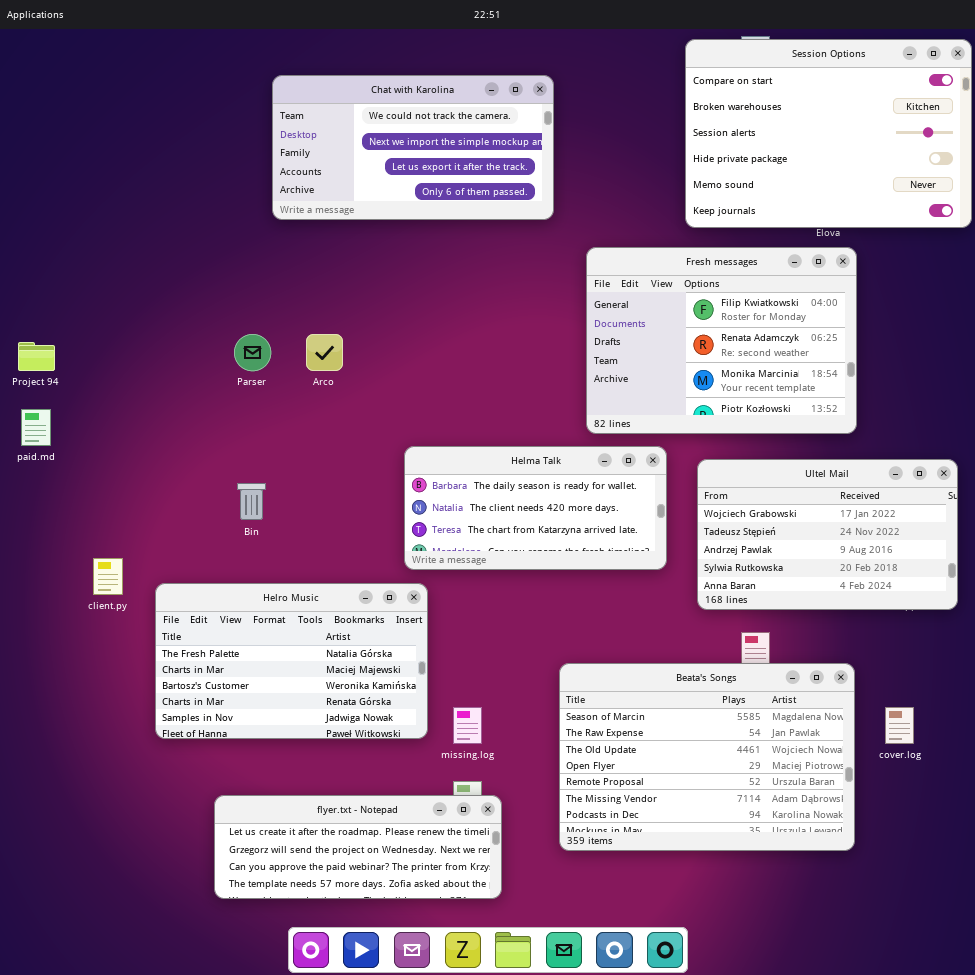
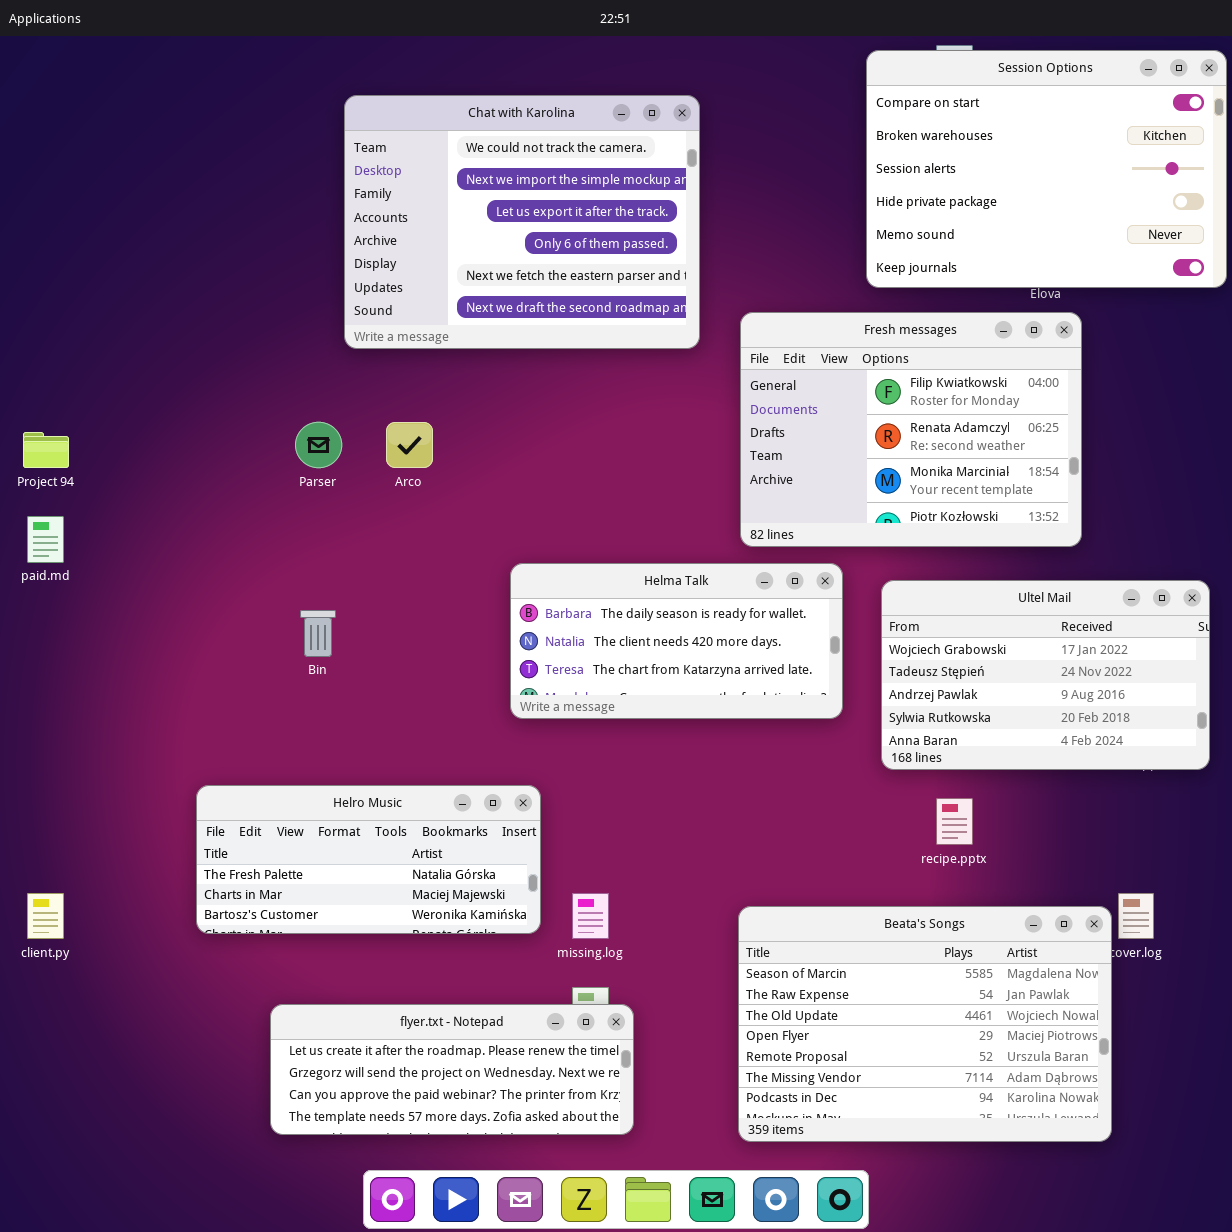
Chat with Karolina: [272,75,554,220] -> [344,95,700,349], resized
client.py: [93,558,123,595] -> [27,893,64,939], moved
Helro Music: [155,583,428,739] -> [196,785,541,934], resized
Beata's Songs: [559,663,855,851] -> [738,906,1112,1142], moved

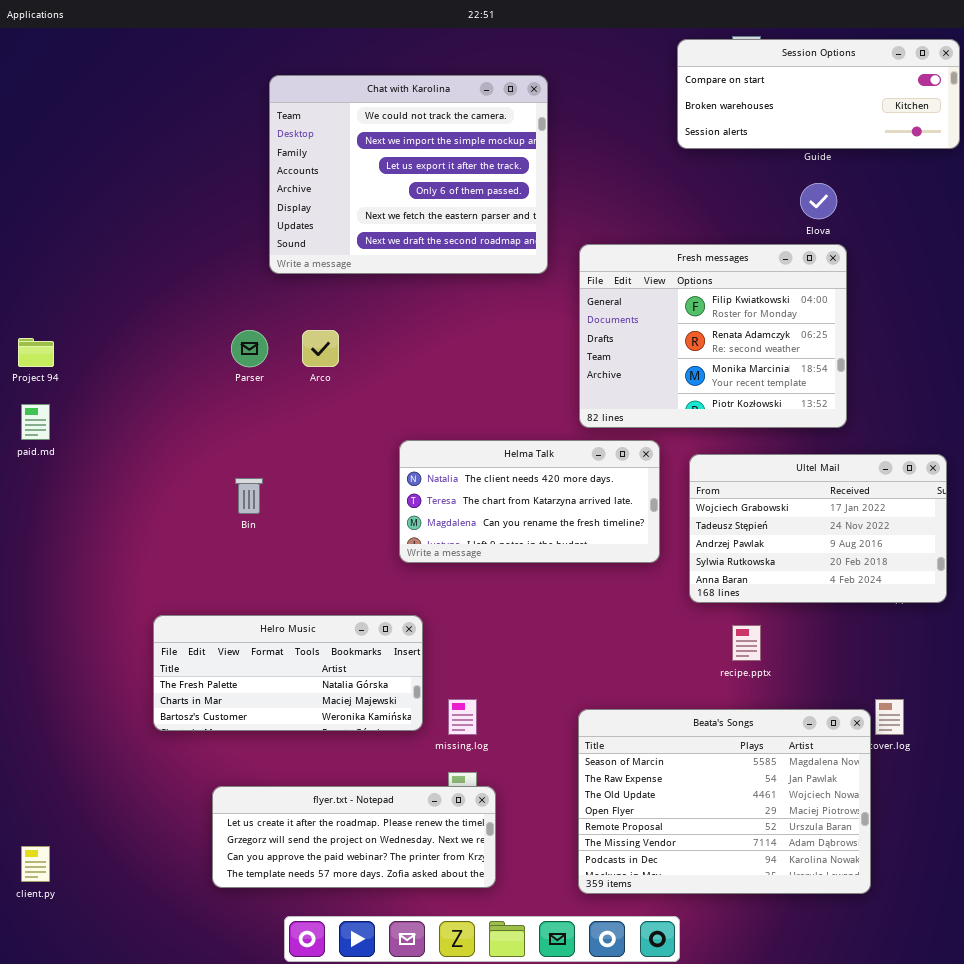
Session Options: [866,50,1227,288] -> [677,39,960,149], resized
Helma Talk: [510,563,843,719] -> [399,440,660,563], scrolled down 1 row
client.py: [27,893,64,939] -> [21,846,50,882], moved

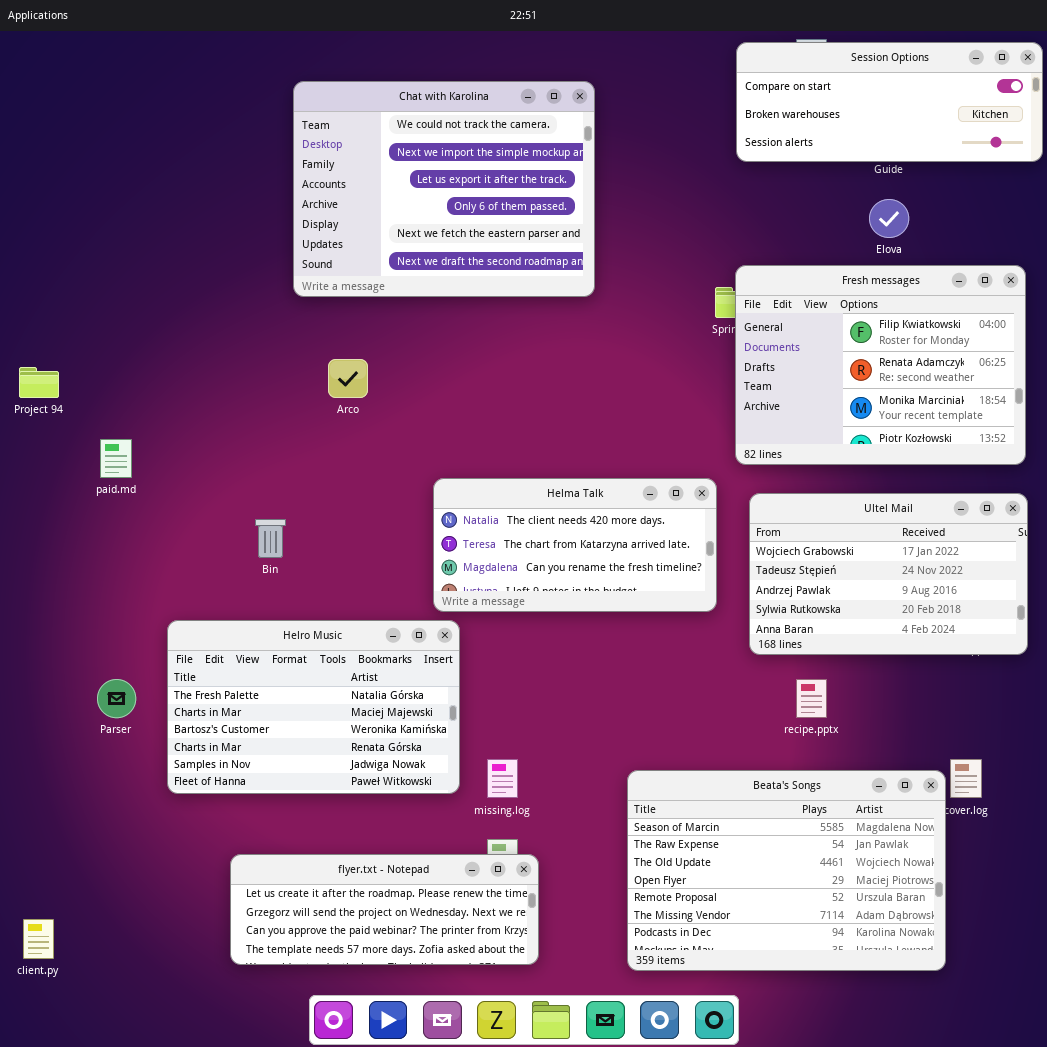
Fresh messages: [579,244,847,428] -> [735,265,1026,465], moved
Parser: [231,330,268,367] -> [97,679,136,718], moved
paid.md: [21,404,50,440] -> [100,439,132,478], moved
Helro Music: [153,615,423,731] -> [167,620,460,794], resized

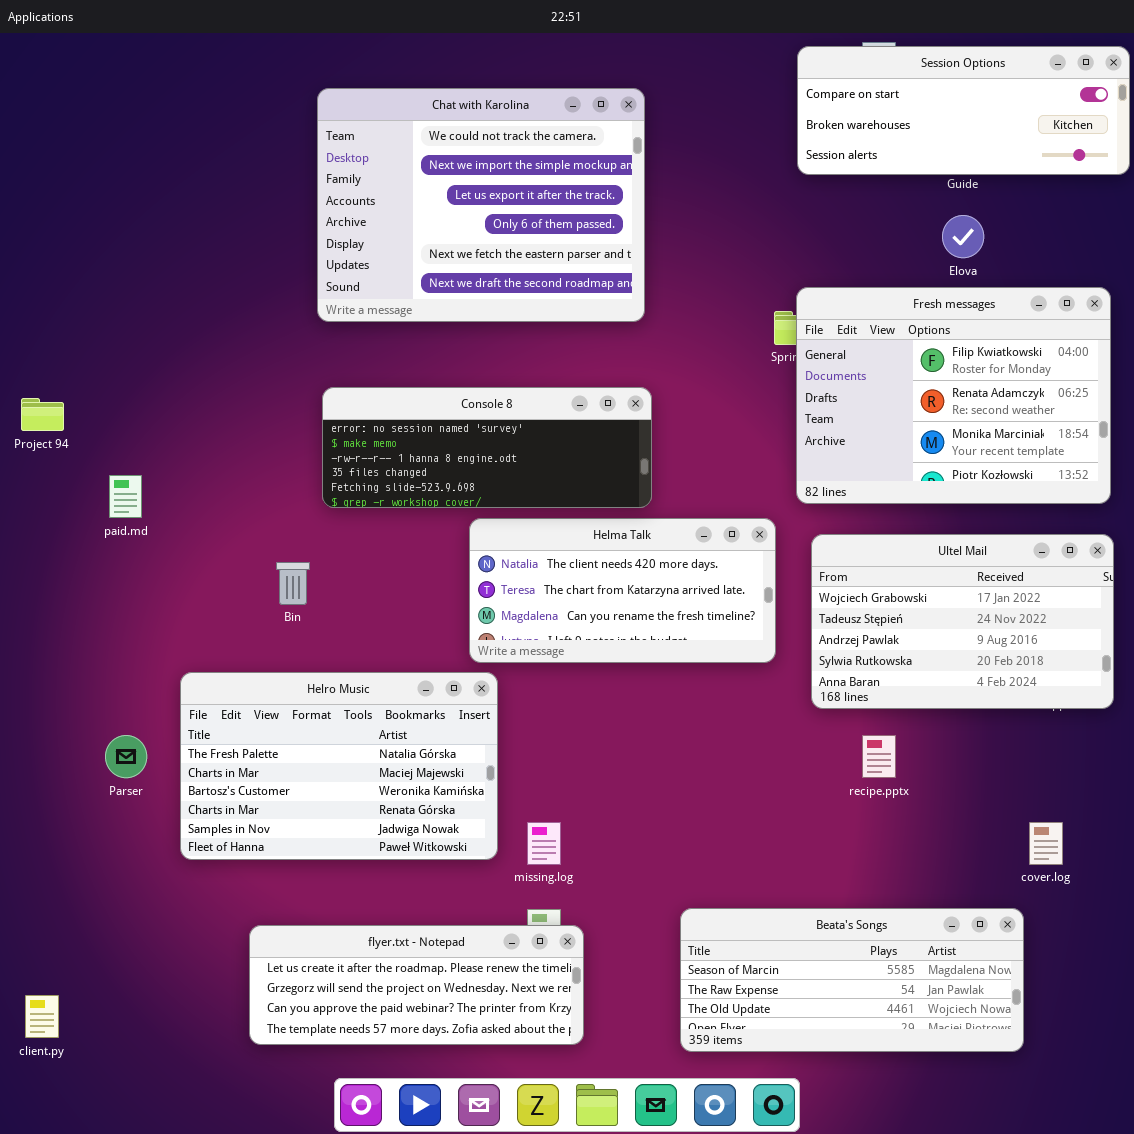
Console 8: none -> [322,387,652,508], opened
Beata's Songs: [627,770,946,971] -> [680,908,1024,1052], resized

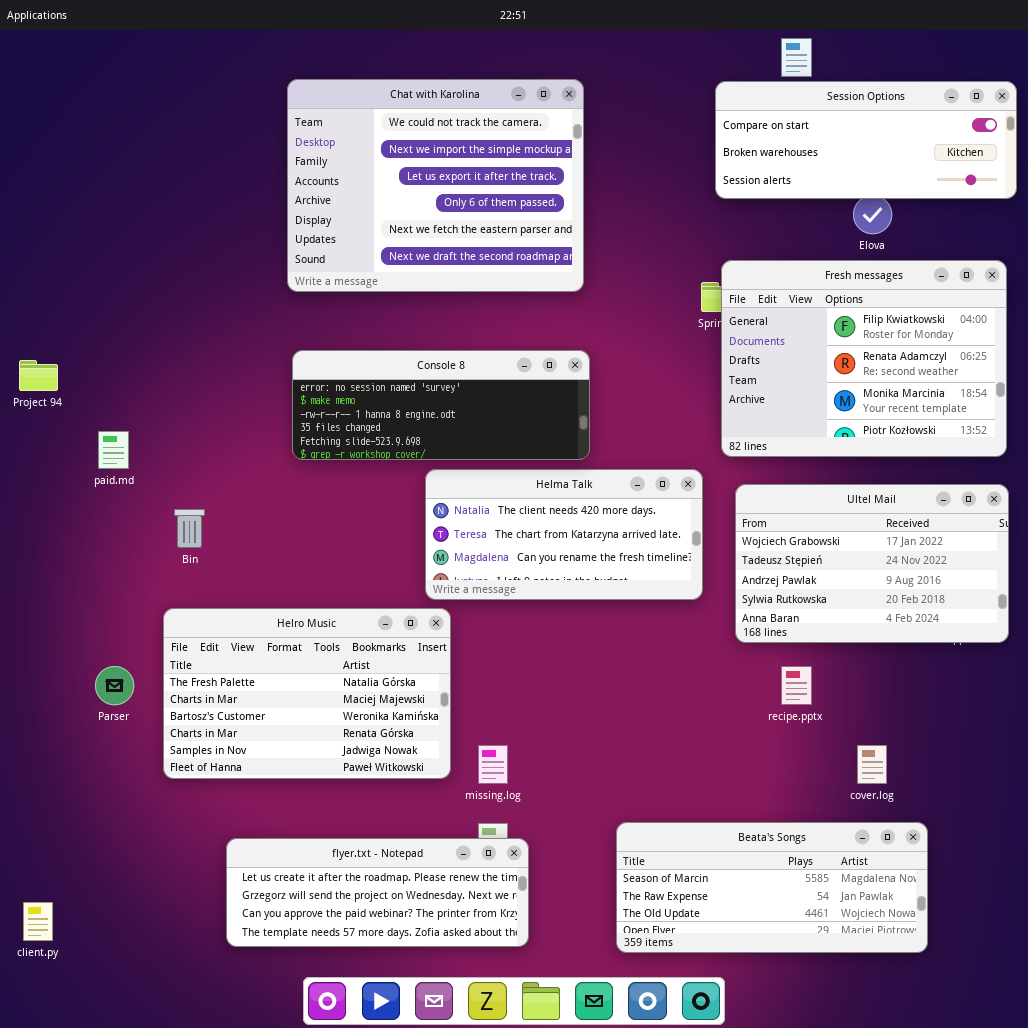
Session Options: [797,46,1130,175] -> [715,81,1017,199], moved
Bin: [276,562,310,605] -> [174,509,205,548], moved
cover.log: [1029,822,1063,865] -> [857,745,887,784], moved

